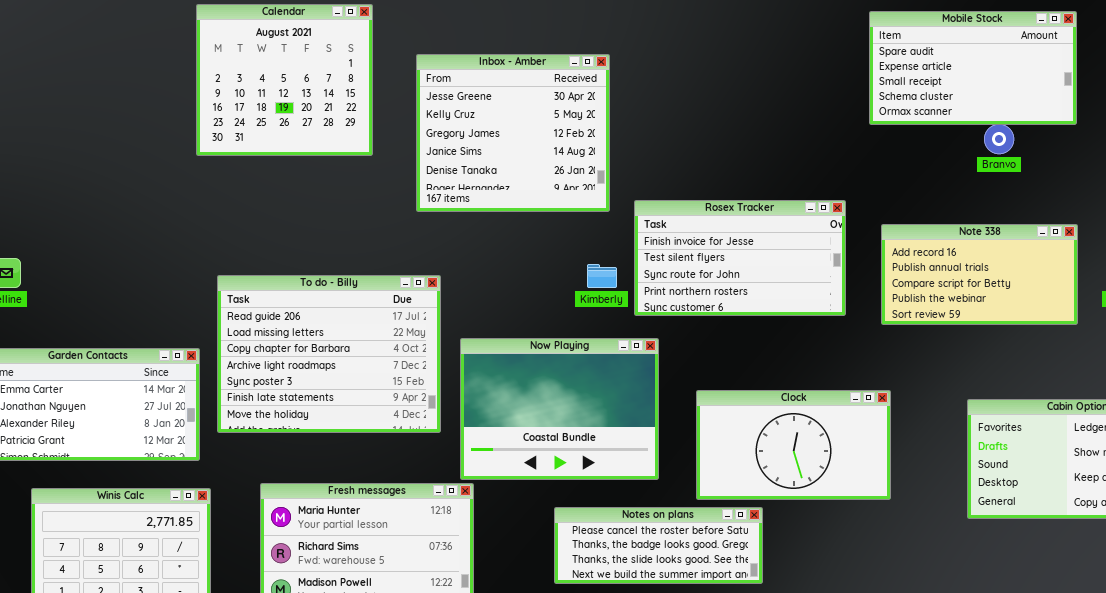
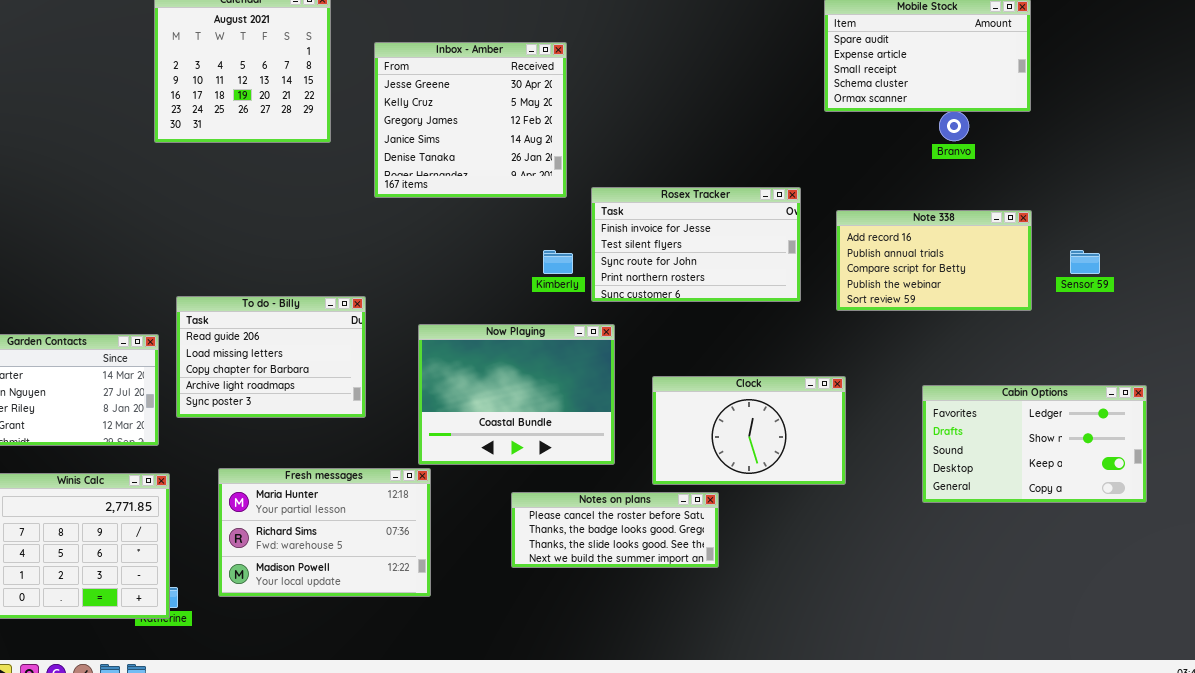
To do - Billy: [217,275,441,433] -> [176,296,366,418], resized

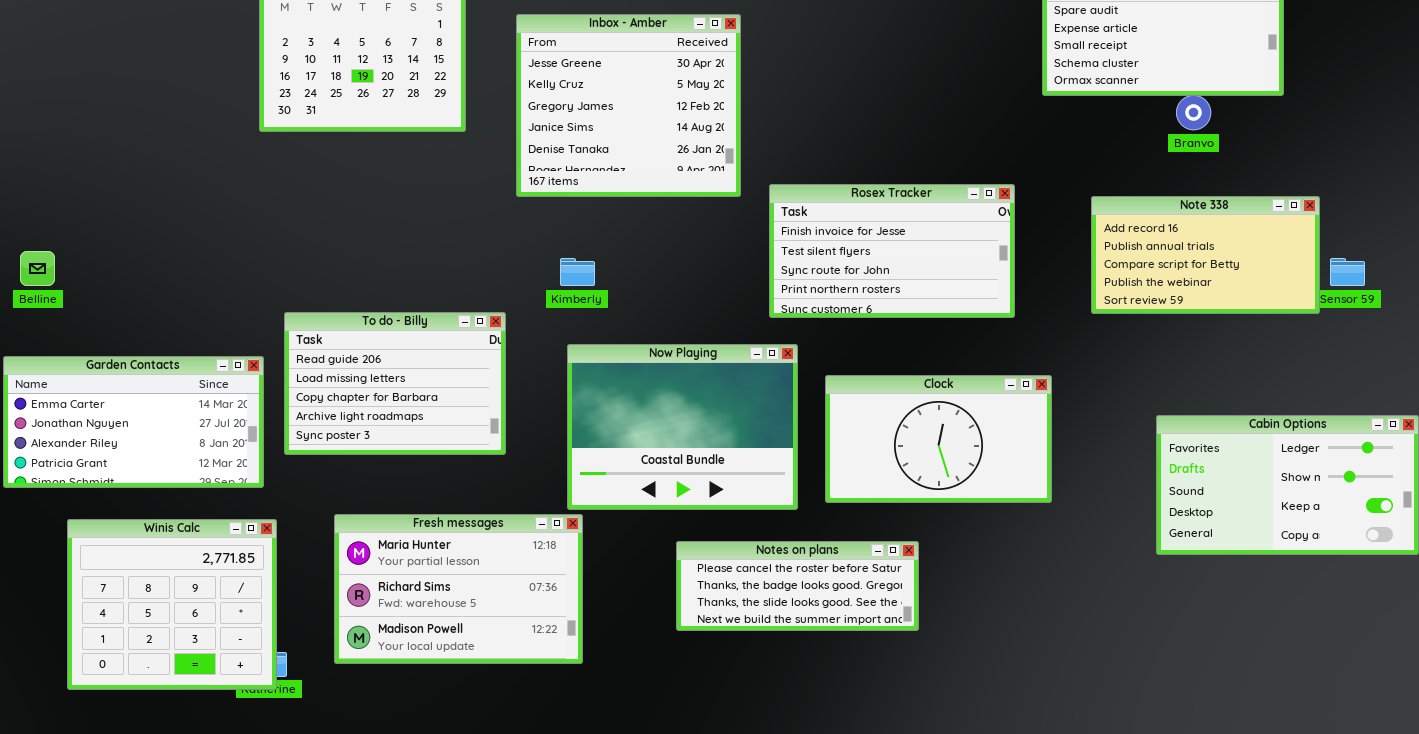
Note 338: [836,210,1032,311] -> [1091,196,1320,314], moved
Kimberly: [543,250,573,274] -> [560,258,595,286], moved
Clock: [652,376,846,485] -> [825,375,1052,503], moved

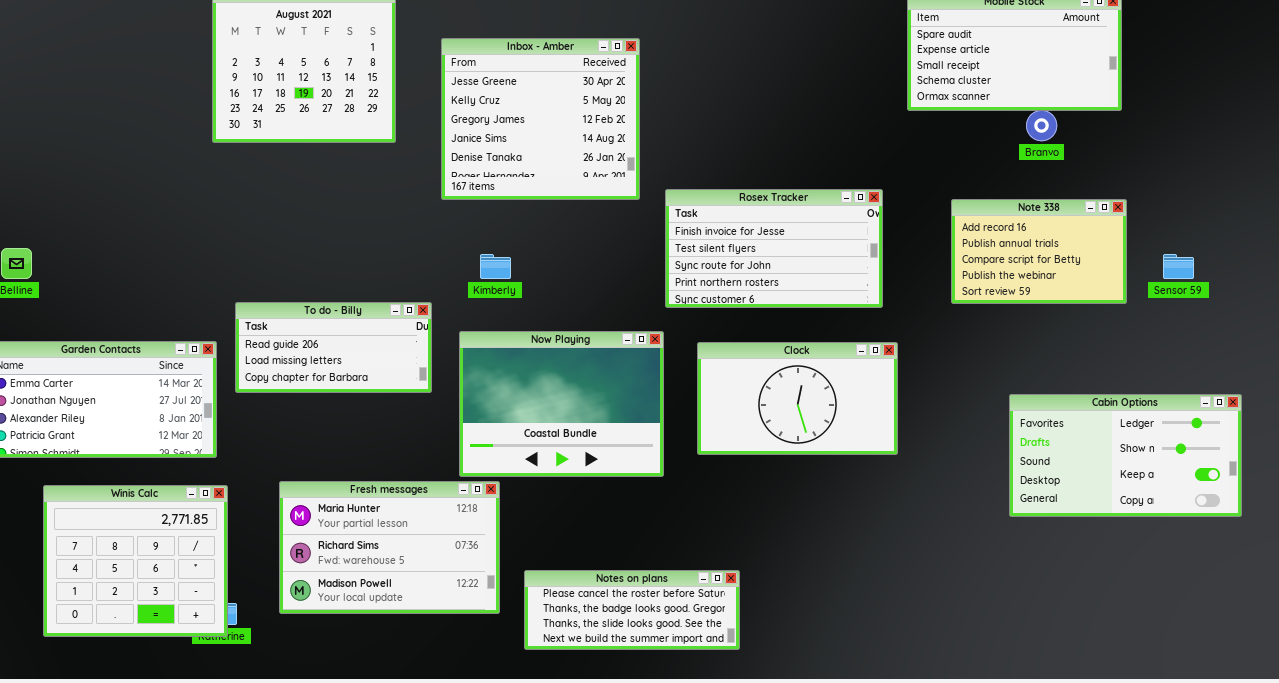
Note 338: [1091,196,1320,314] -> [951,199,1127,304], resized
To do - Billy: [284,312,506,455] -> [235,302,432,393], resized
Now Playing: [567,344,798,510] -> [459,331,664,477], moved
Clock: [825,375,1052,503] -> [697,342,898,455], moved
Notes on plans: [676,541,919,631] -> [524,570,740,650], moved

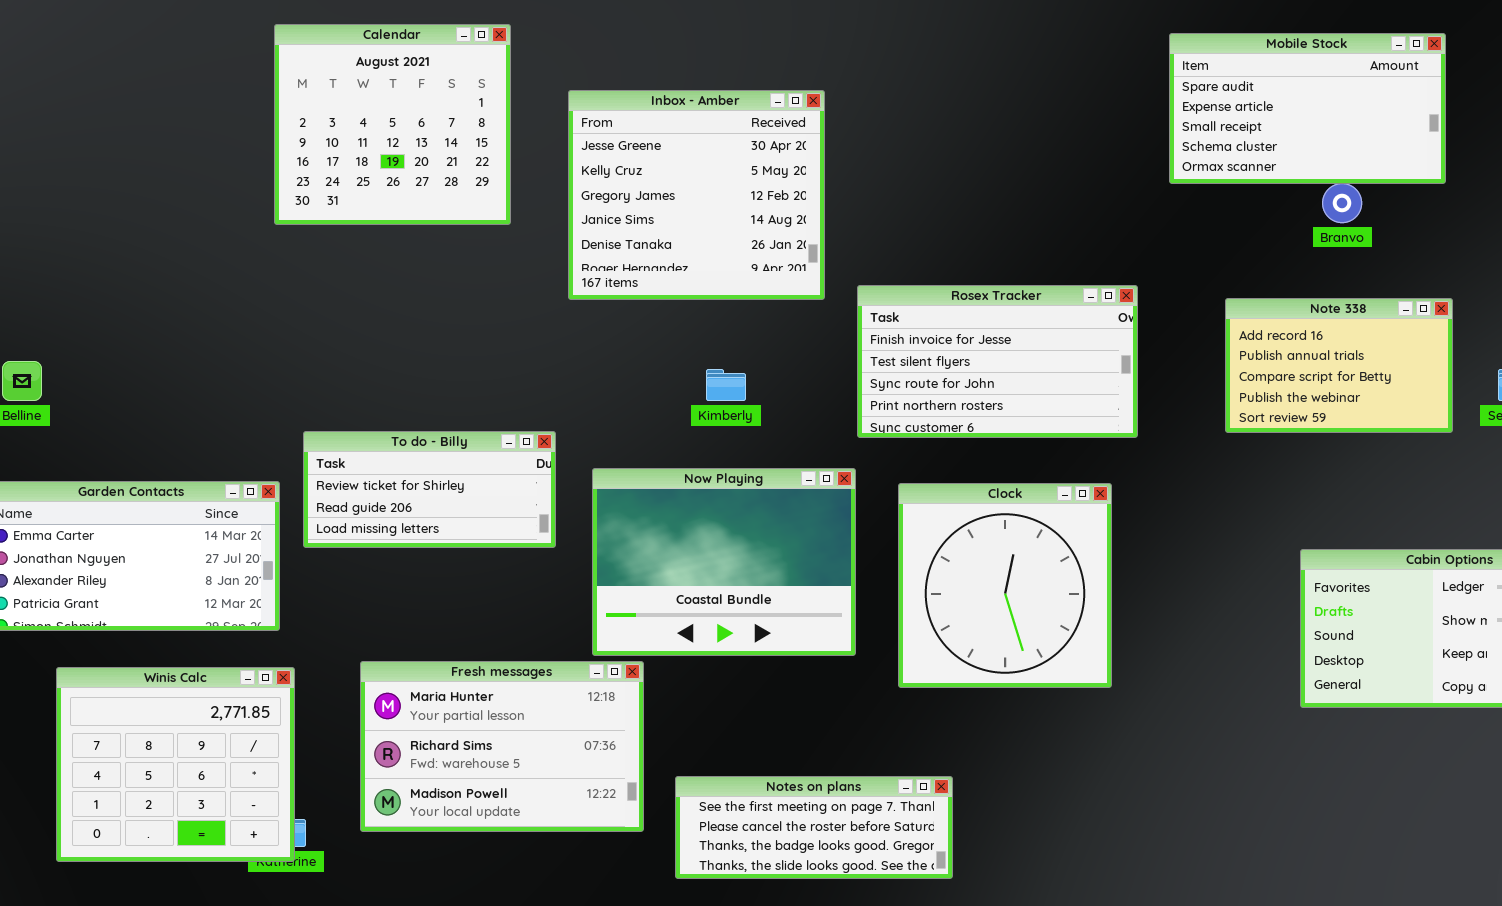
Kimberly: [480,254,511,279] -> [706,369,746,401], moved
To do - Billy: [235,302,432,393] -> [303,431,556,548], scrolled up 1 row
Clock: [697,342,898,455] -> [898,483,1112,688], resized
Notes on plans: [524,570,740,650] -> [675,776,953,879], scrolled up 1 row

